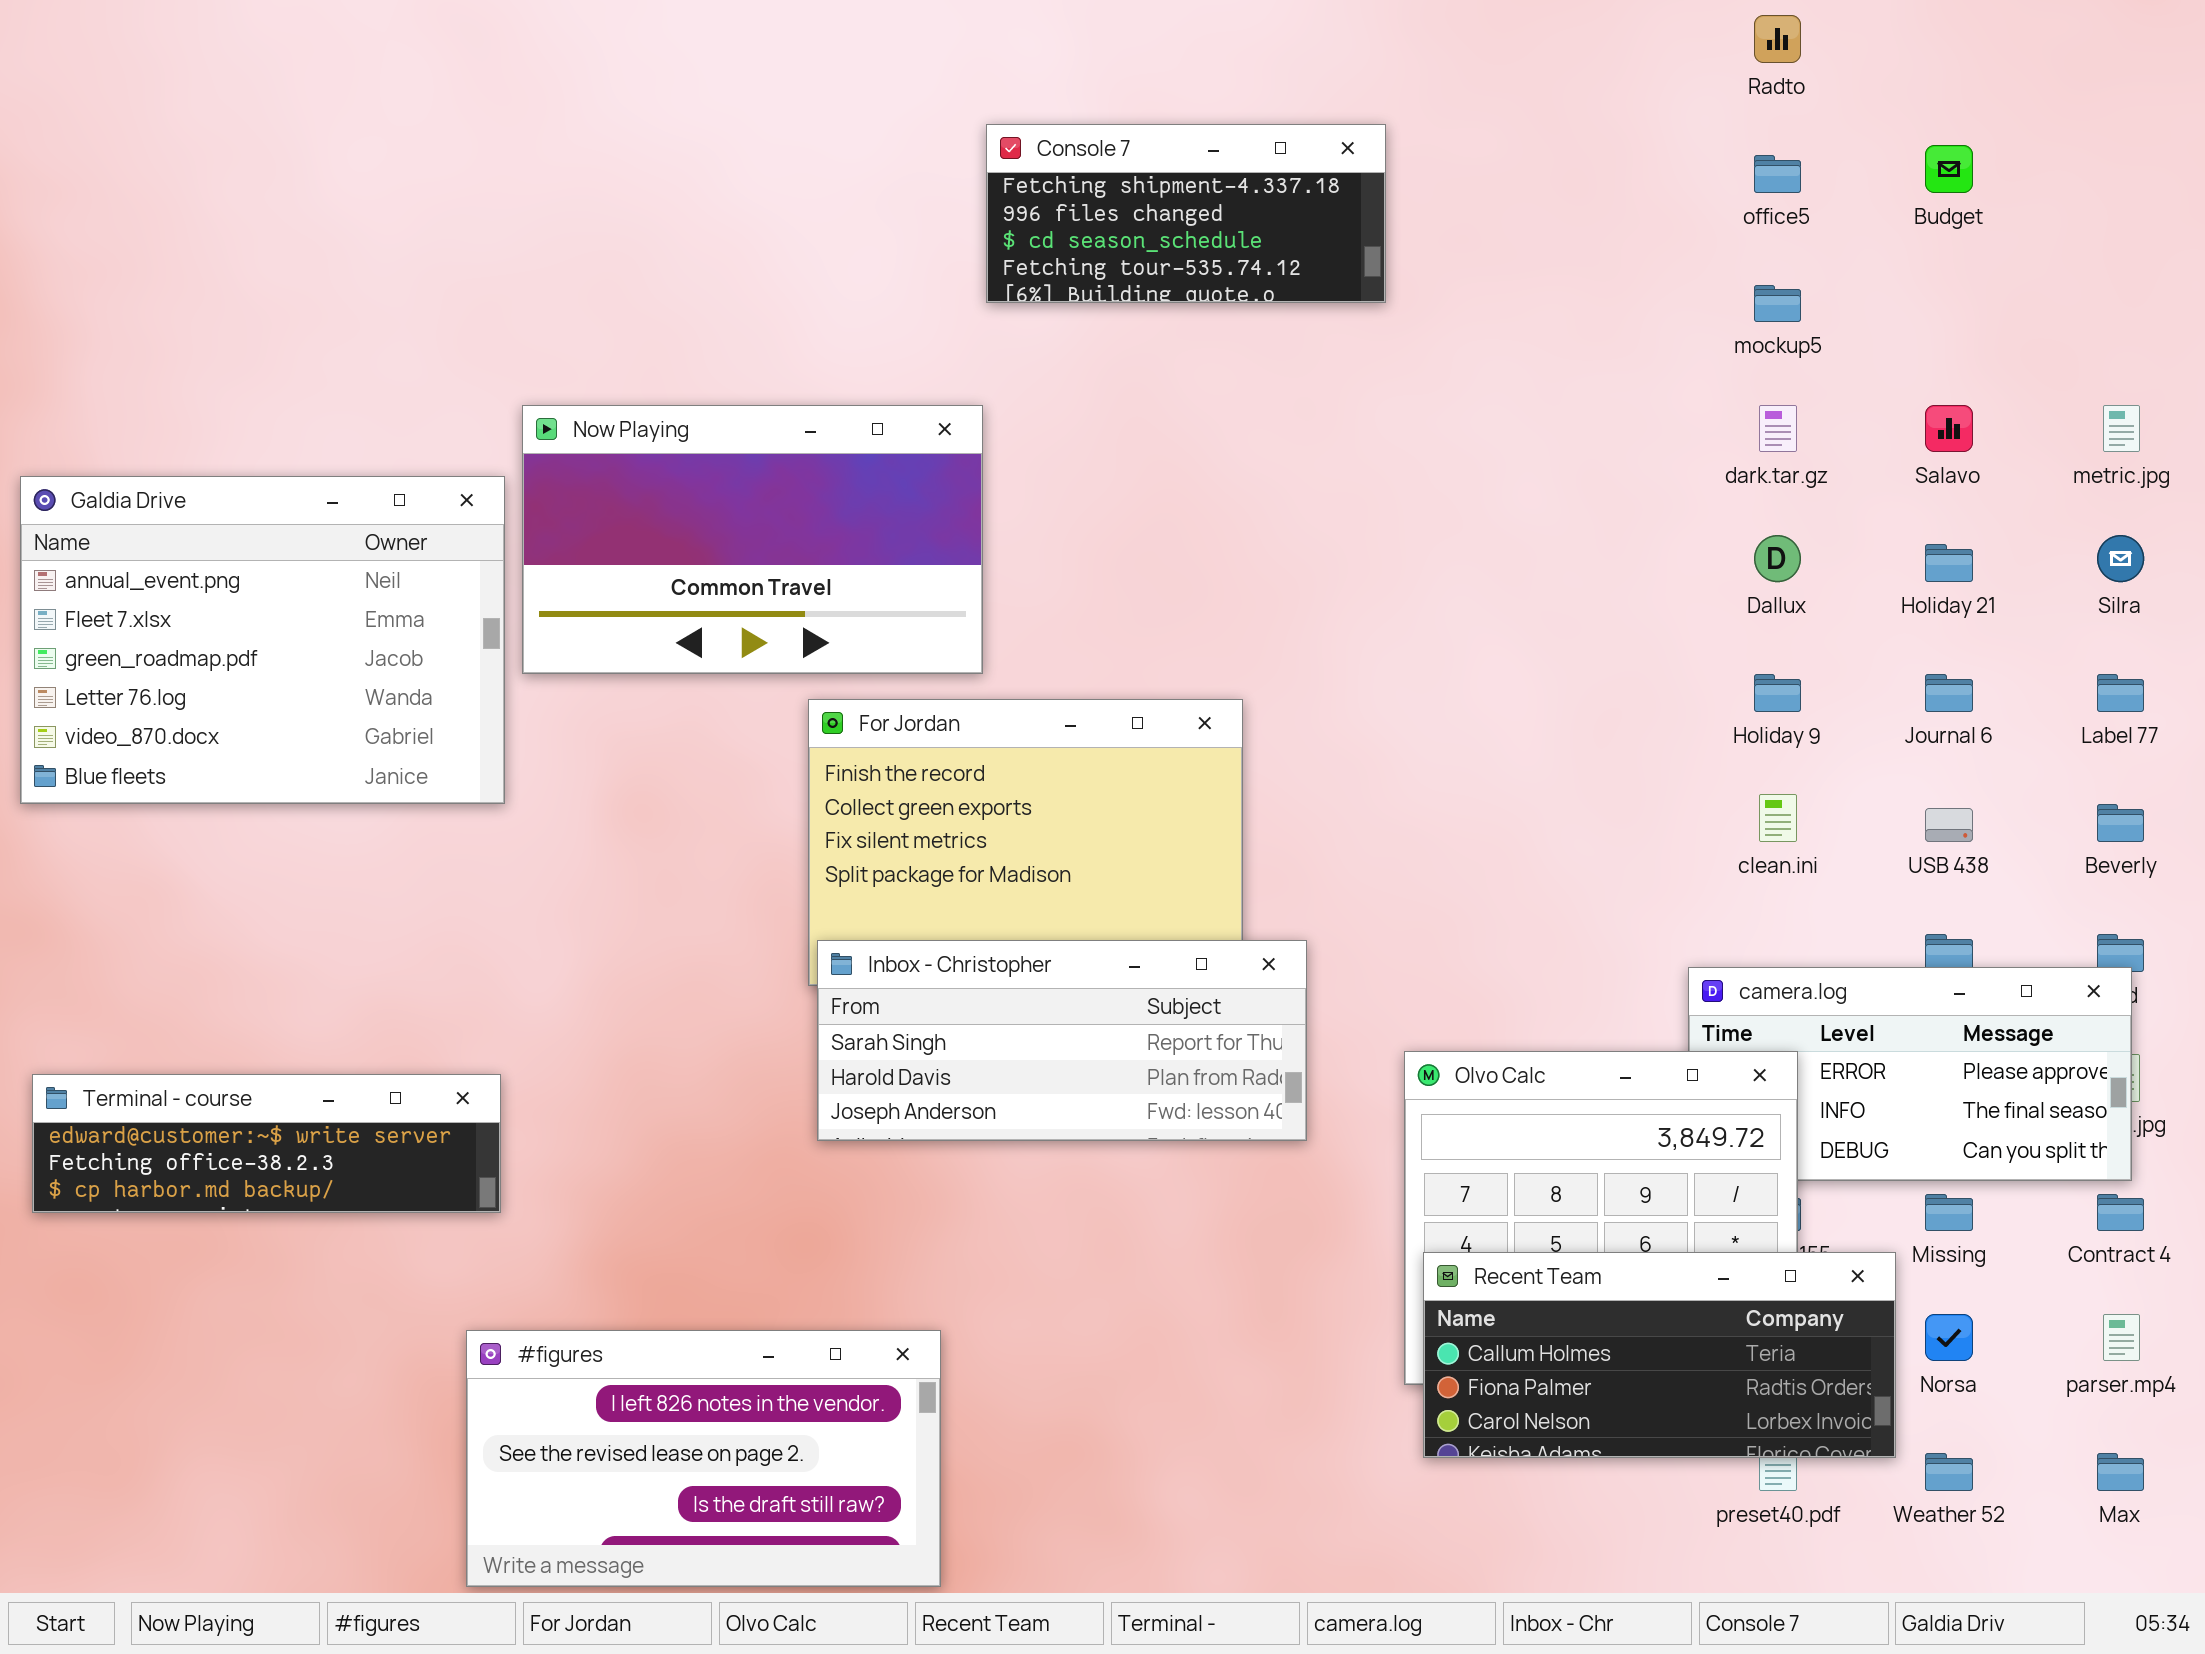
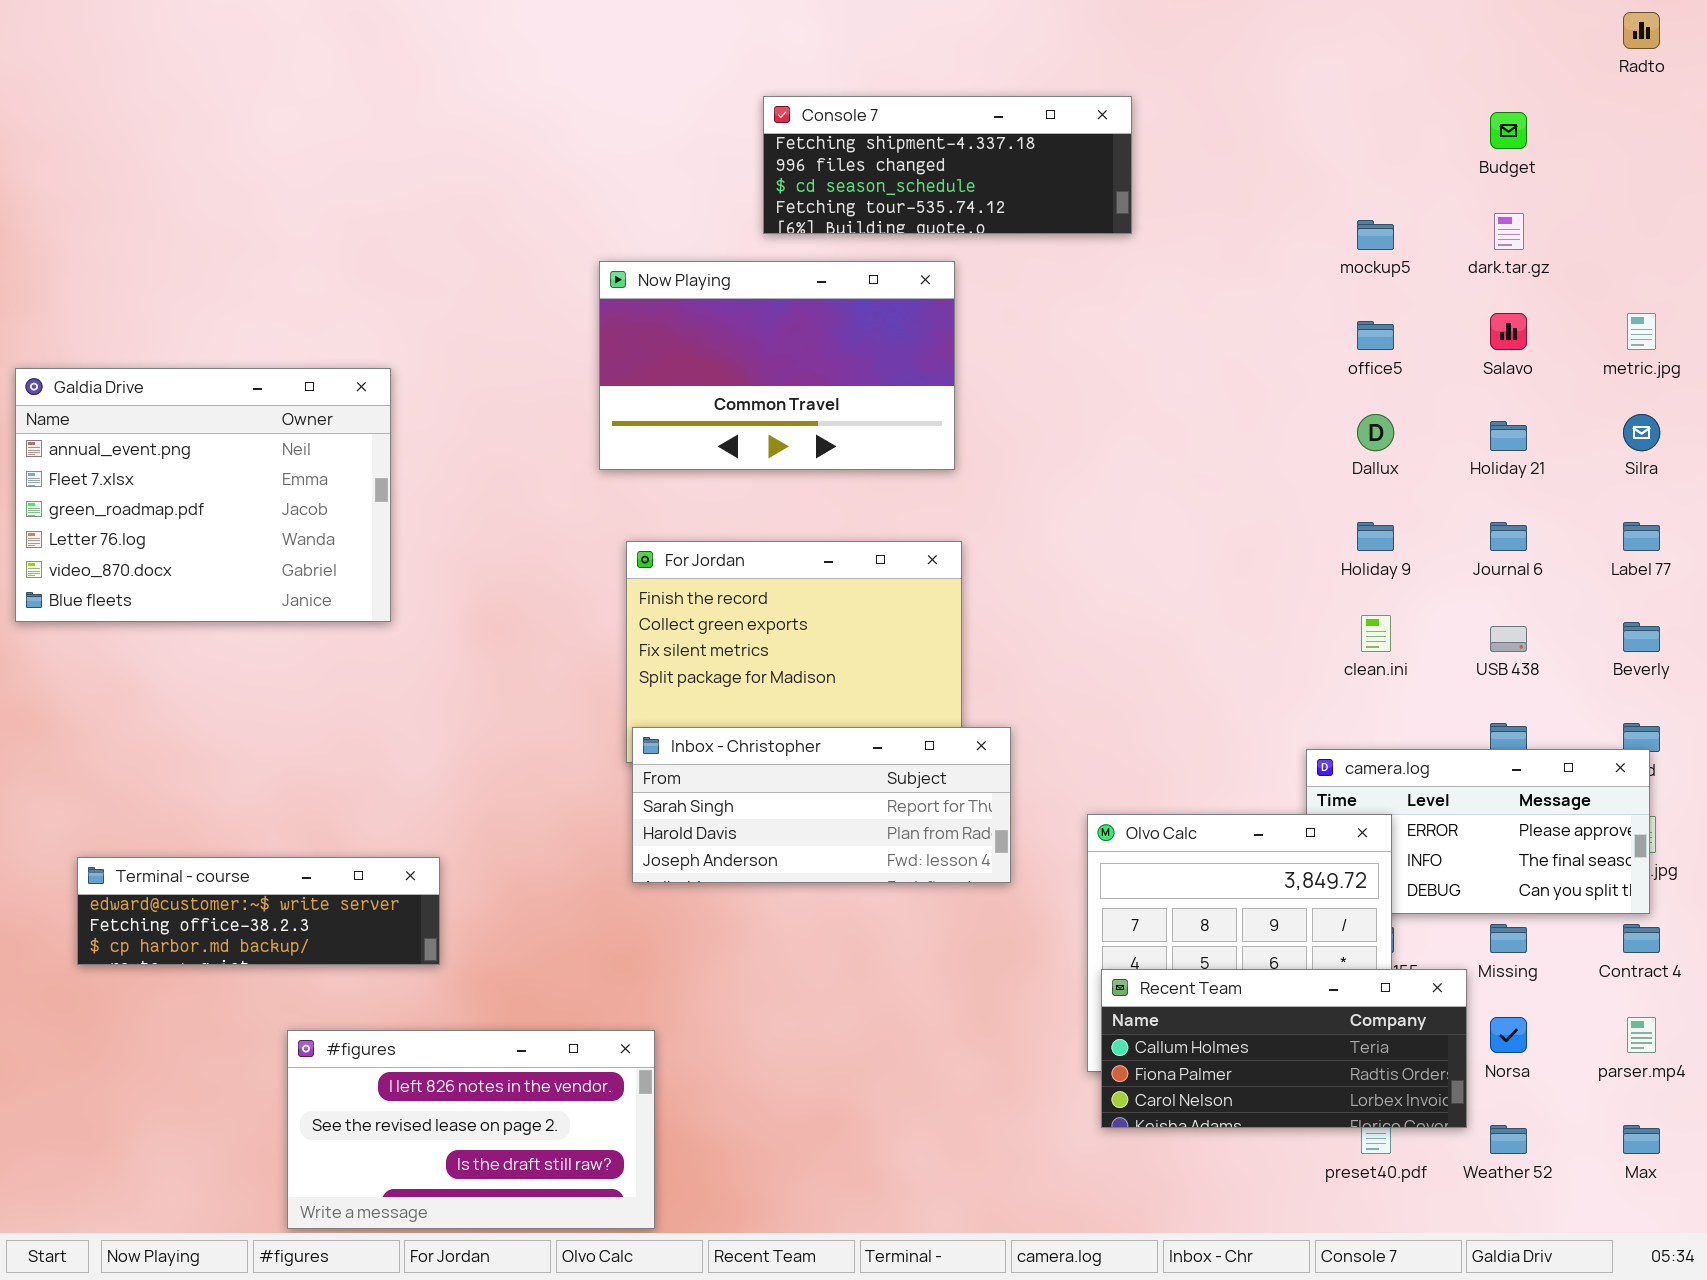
Radto: [1754,15,1801,63] -> [1623,12,1660,49], moved
Console 7: [986,124,1386,303] -> [763,96,1132,234], resized
office5: [1754,155,1801,193] -> [1357,321,1394,350], moved
Now Playing: [522,405,983,674] -> [599,261,955,470], moved
dark.tar.gz: [1759,405,1797,452] -> [1494,213,1524,250], moved
Terminal - course: [32,1074,501,1213] -> [77,857,440,965], moved
#figures: [466,1330,941,1587] -> [287,1030,655,1229], moved

